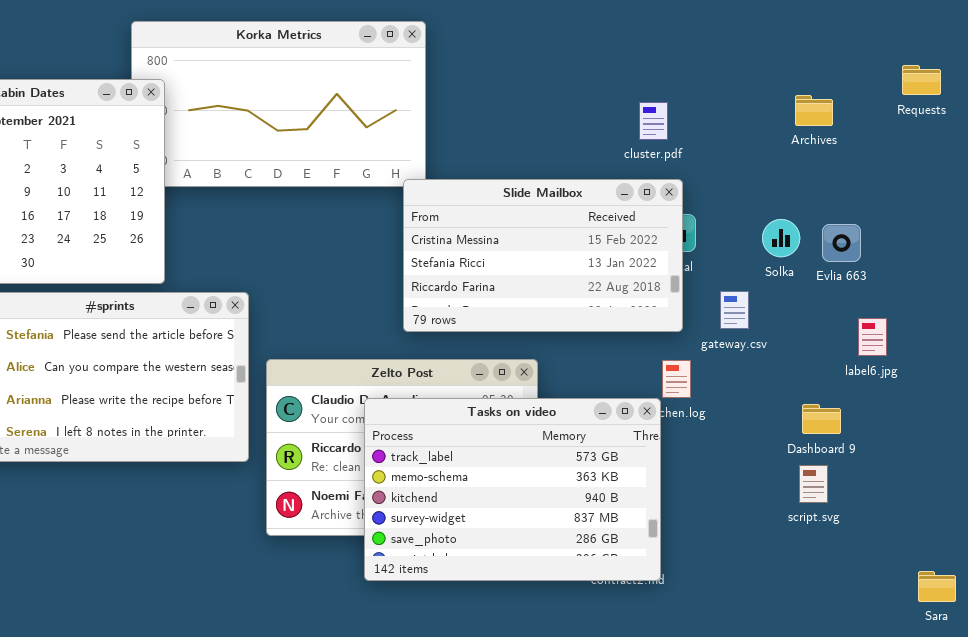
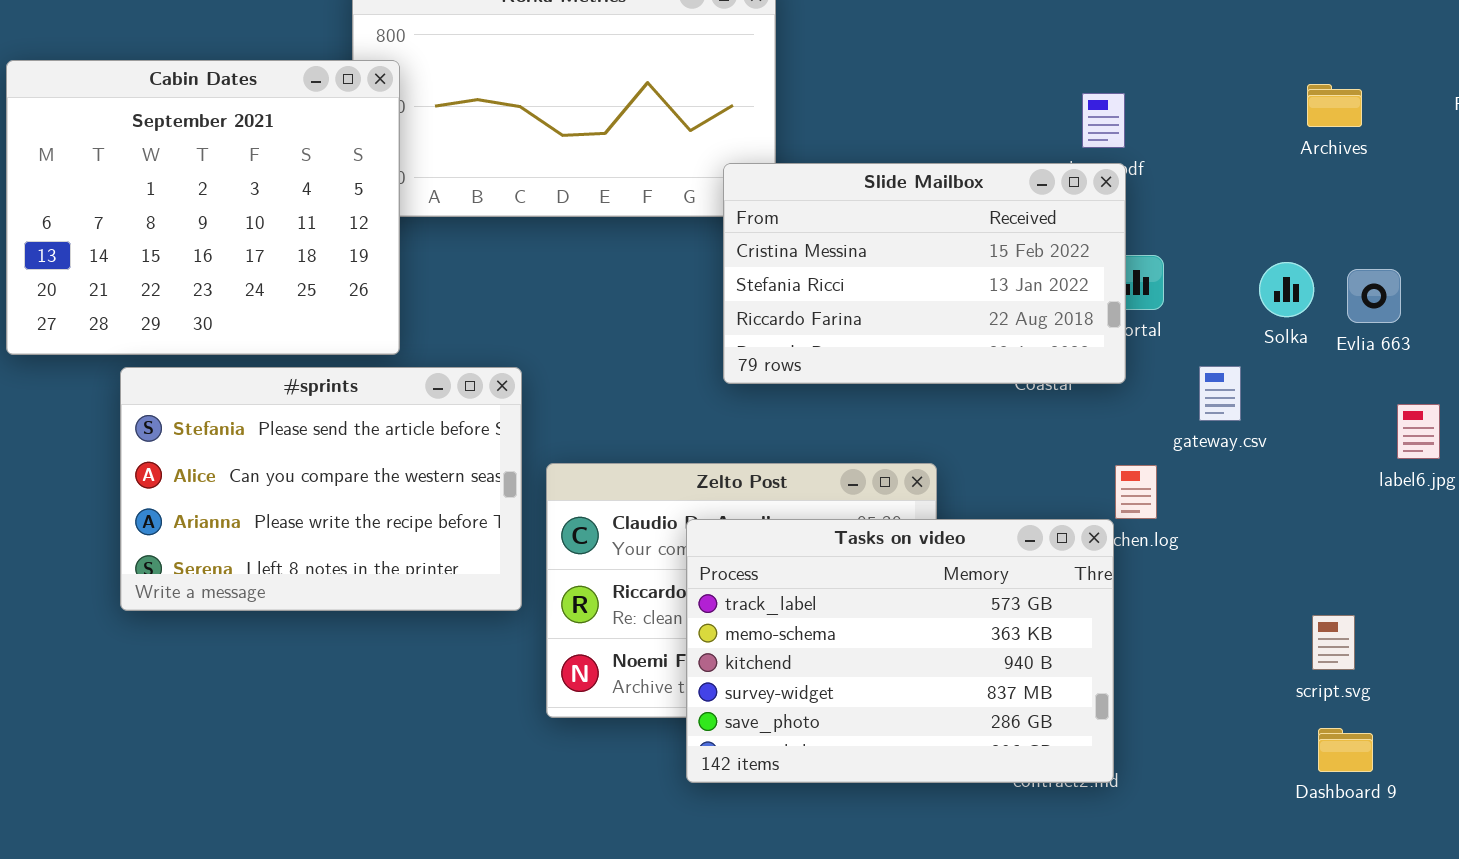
Slide Mailbox: [403,179,683,332] -> [723,163,1126,384], moved
Dashboard 9: [802,404,841,434] -> [1318,728,1373,772], moved

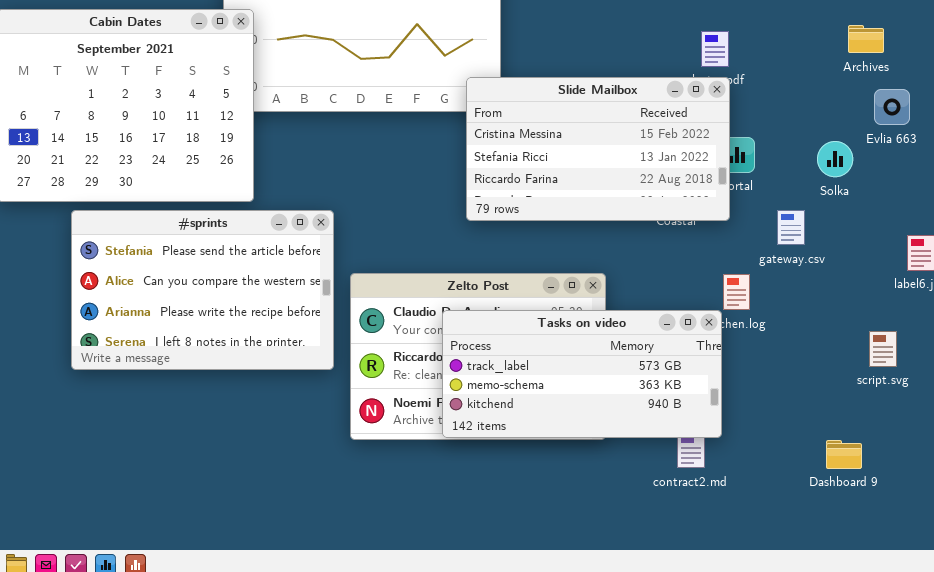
Evlia 663: [1347,269,1401,323] -> [874,89,910,125], moved
Tasks on video: [686,519,1114,783] -> [442,310,722,438], resized
script.svg: [1312,615,1355,670] -> [869,331,897,367], moved
Dashboard 9: [1318,728,1373,772] -> [826,440,862,469], moved

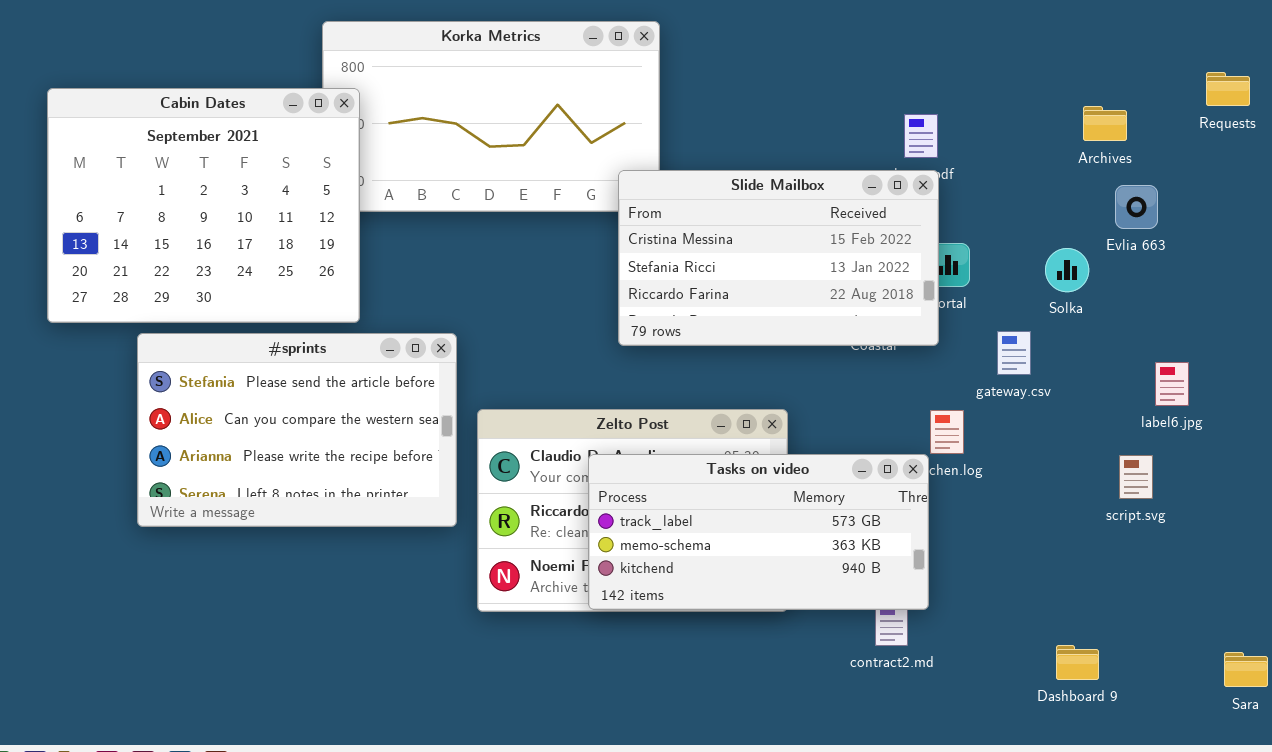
script.svg: [869,331,897,367] -> [1119,455,1153,499], moved
Dashboard 9: [826,440,862,469] -> [1056,645,1099,680], moved

